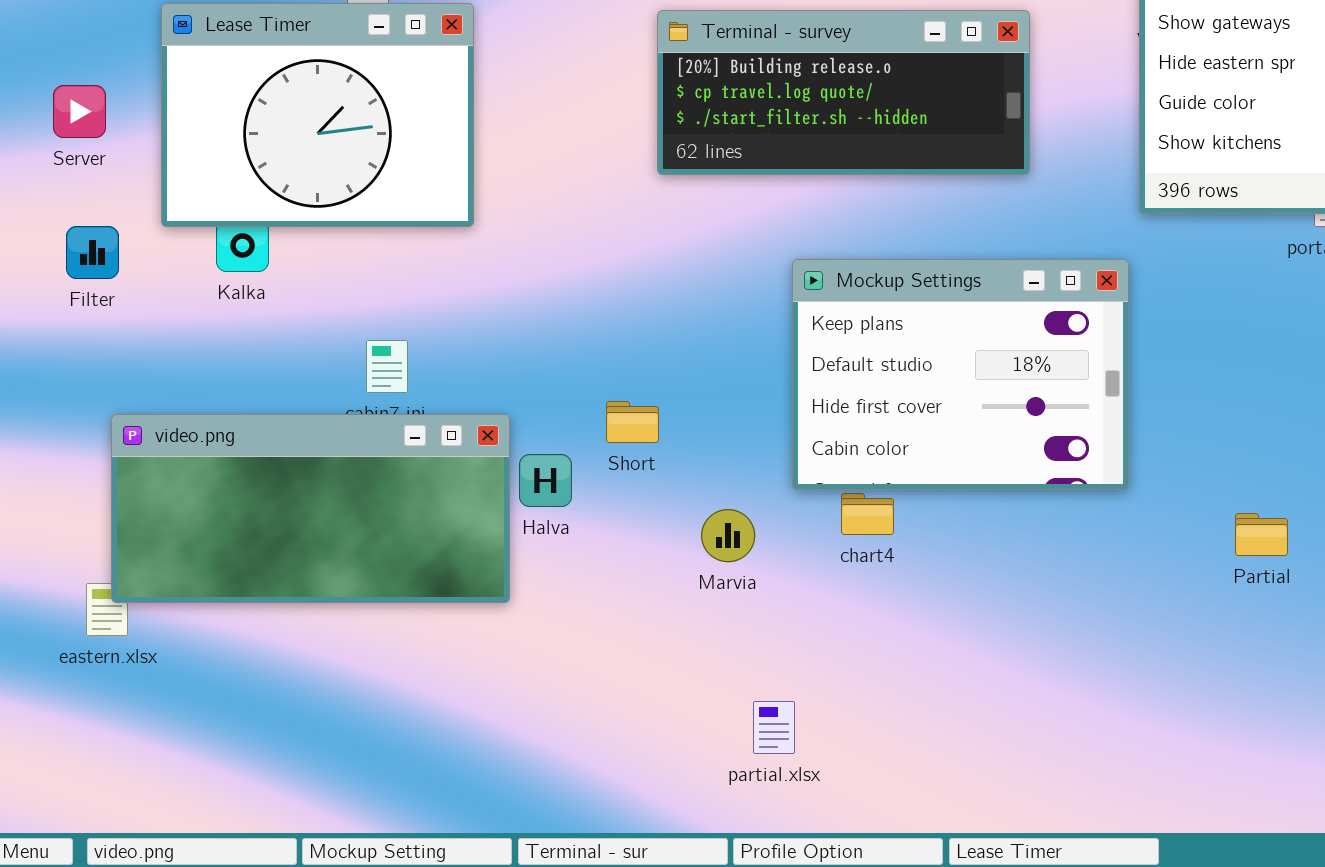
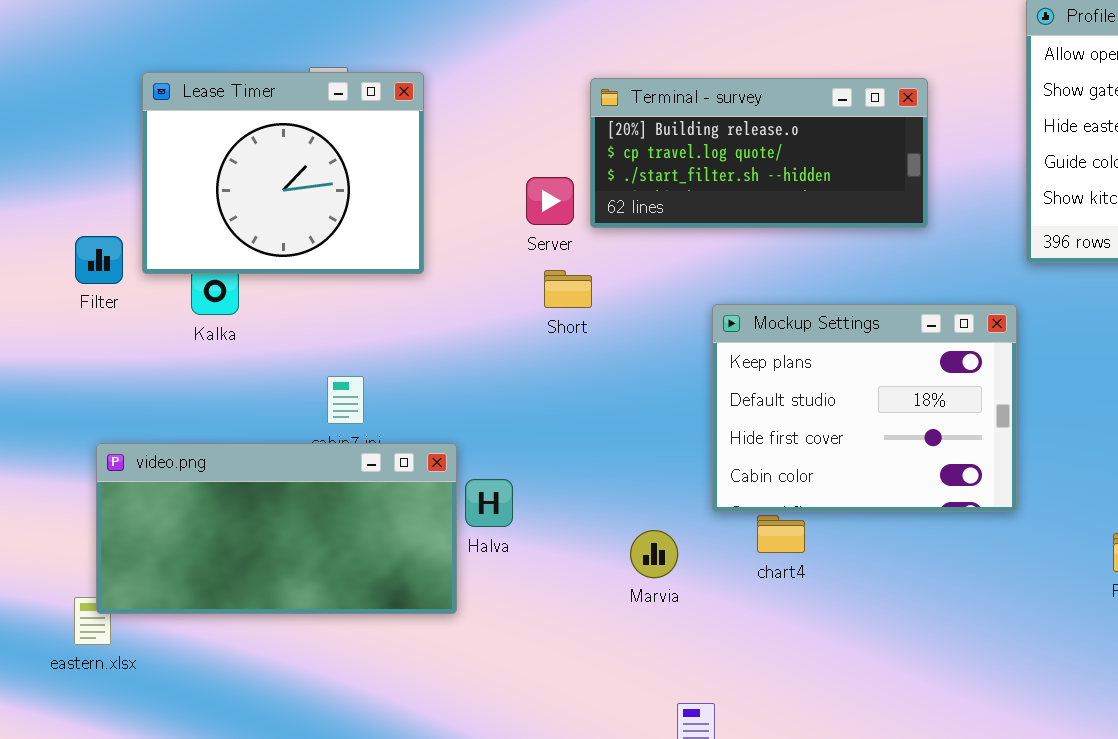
Server: [53,85,106,138] -> [526,177,574,225], moved
Filter: [66,226,119,279] -> [75,236,123,284], moved
Short: [606,401,659,443] -> [544,270,592,308], moved

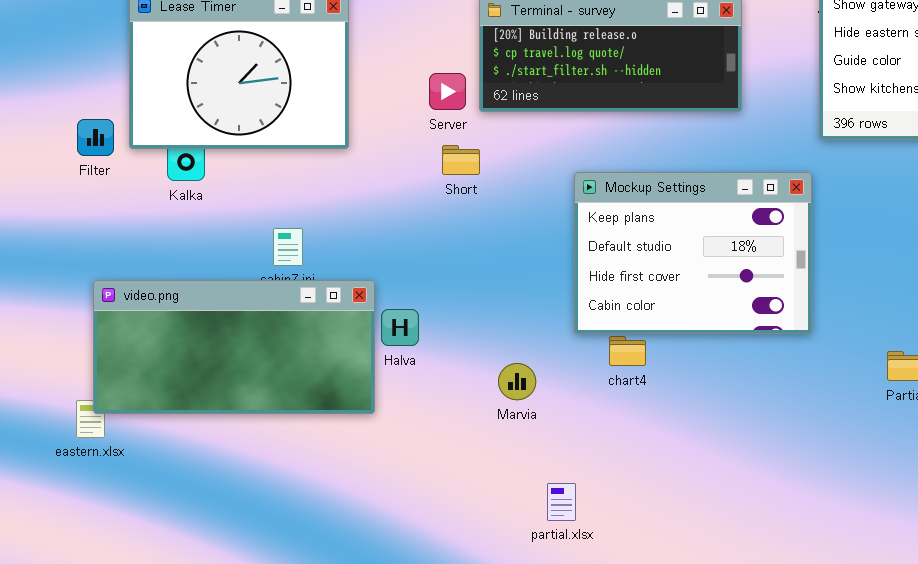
Marvia: [630,530,678,578] -> [498,363,536,400], moved

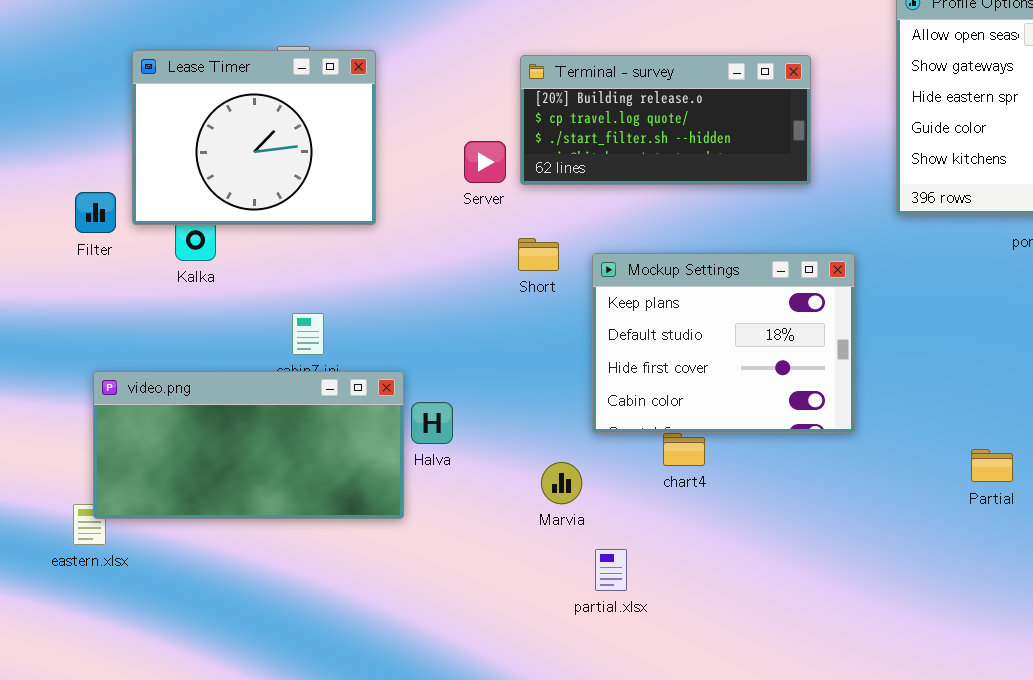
Short: [442,145,480,175] -> [518,238,559,271], moved
Mockup Settings: [574,172,812,334] -> [592,253,855,433], moved
partial.xlsx: [547,483,576,521] -> [595,549,627,591], moved

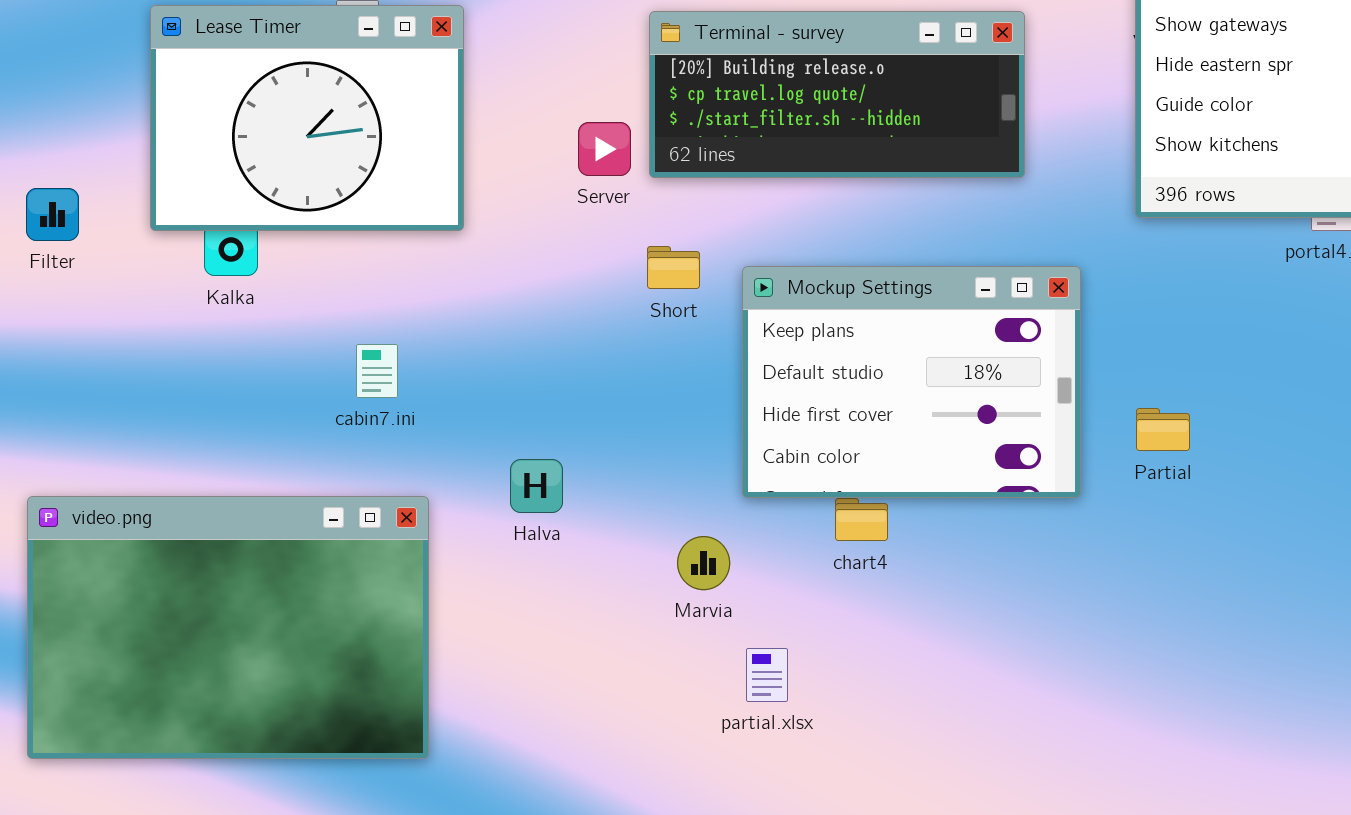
Filter: [75,192,116,233] -> [26,188,79,241], moved
video.png: [93,371,404,519] -> [27,496,429,759], moved, resized
Partial: [971,449,1013,482] -> [1136,408,1190,451], moved

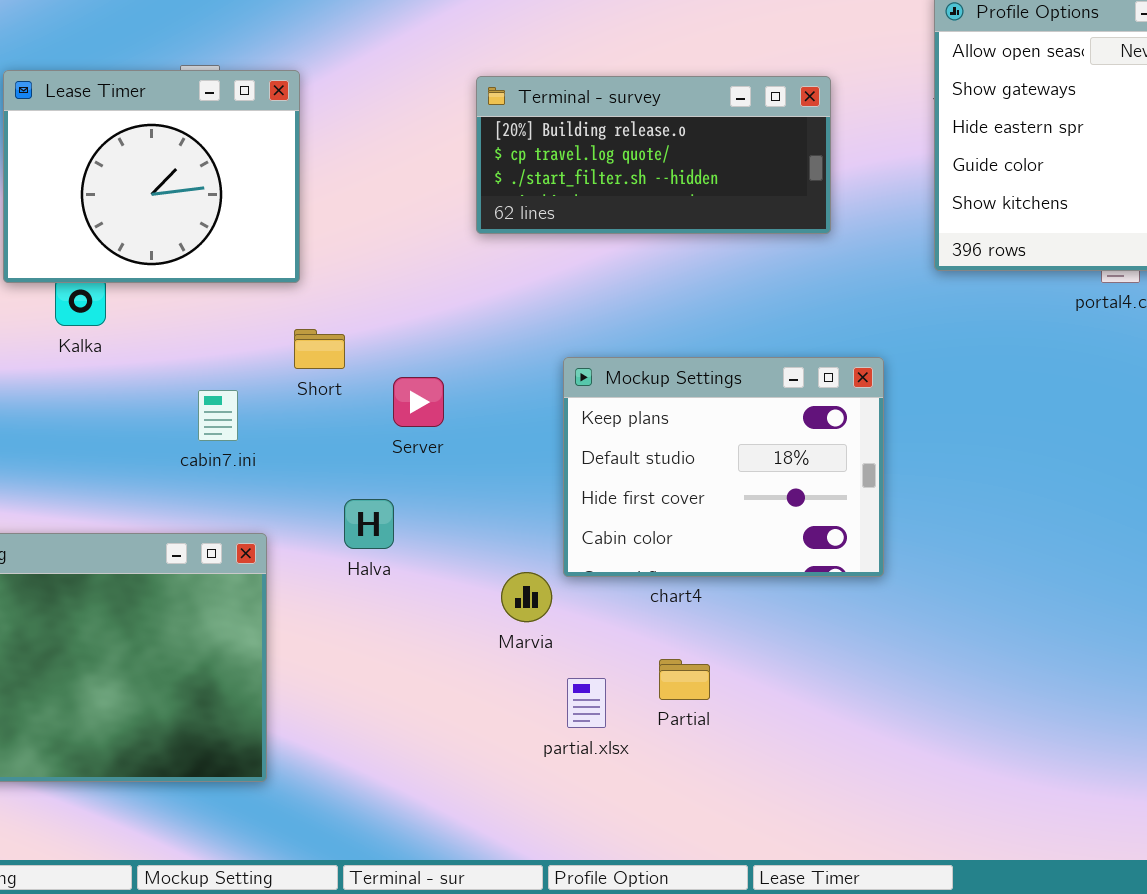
Server: [578,122,631,176] -> [393,377,444,427], moved
Short: [647,246,700,289] -> [294,329,345,369], moved
Mockup Settings: [742,266,1081,498] -> [563,357,884,577], moved
Partial: [1136,408,1190,451] -> [659,659,710,700], moved

